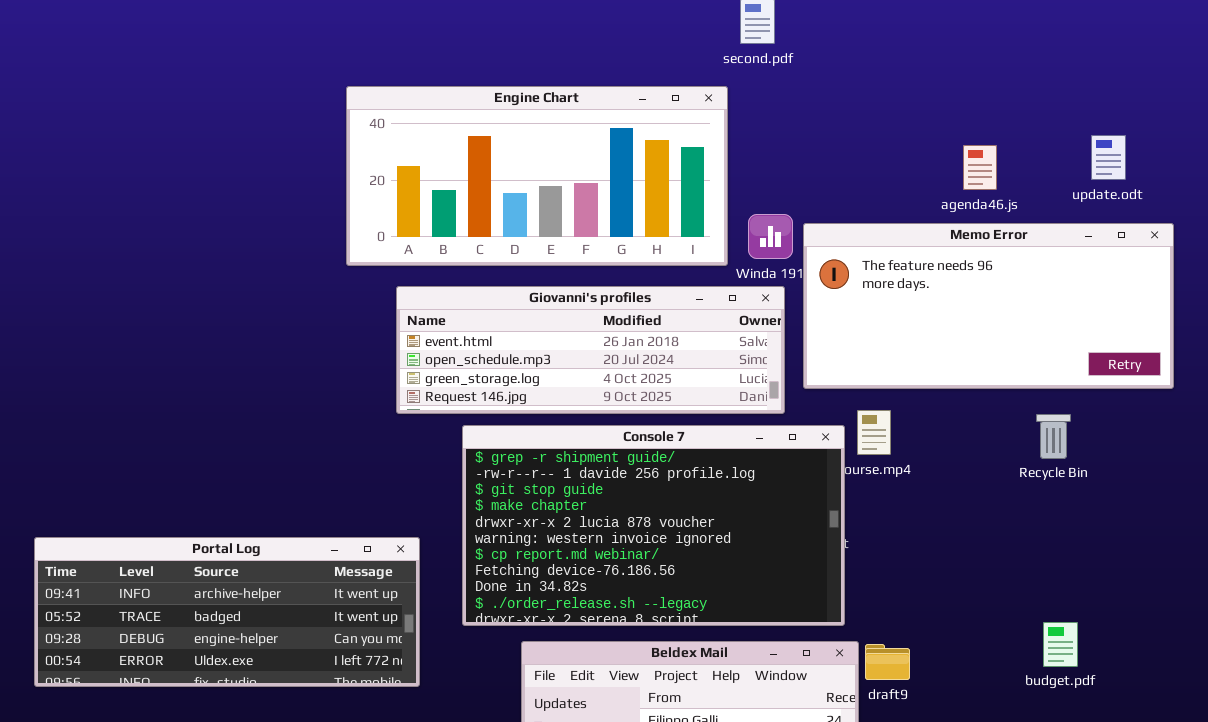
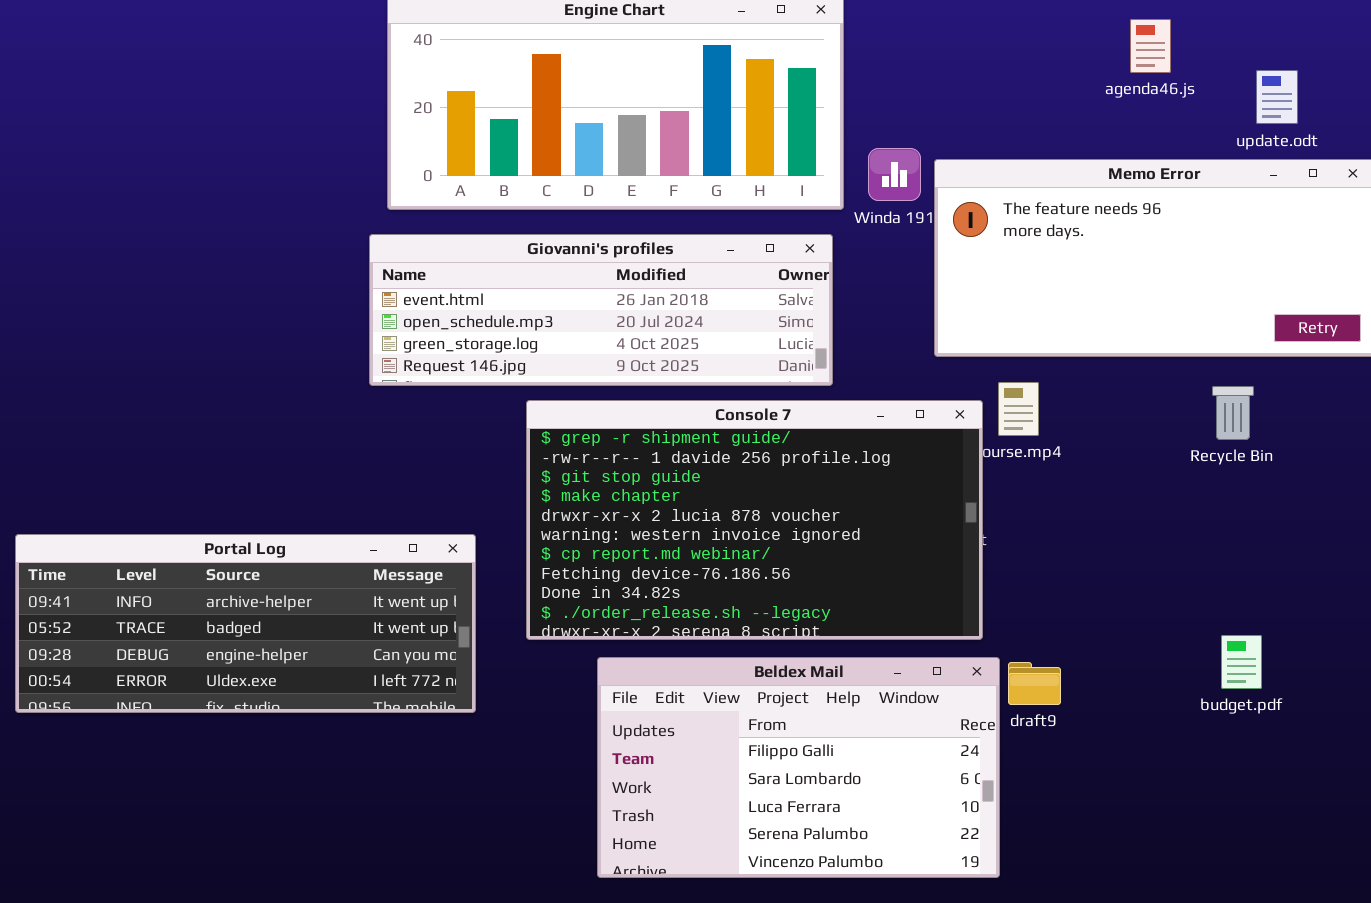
update.odt: [1091,135,1126,180] -> [1256,70,1298,124], moved
agenda46.js: [963,145,997,190] -> [1130,19,1171,73], moved
Giovanni's profiles: [396,286,785,414] -> [369,234,833,386], moved

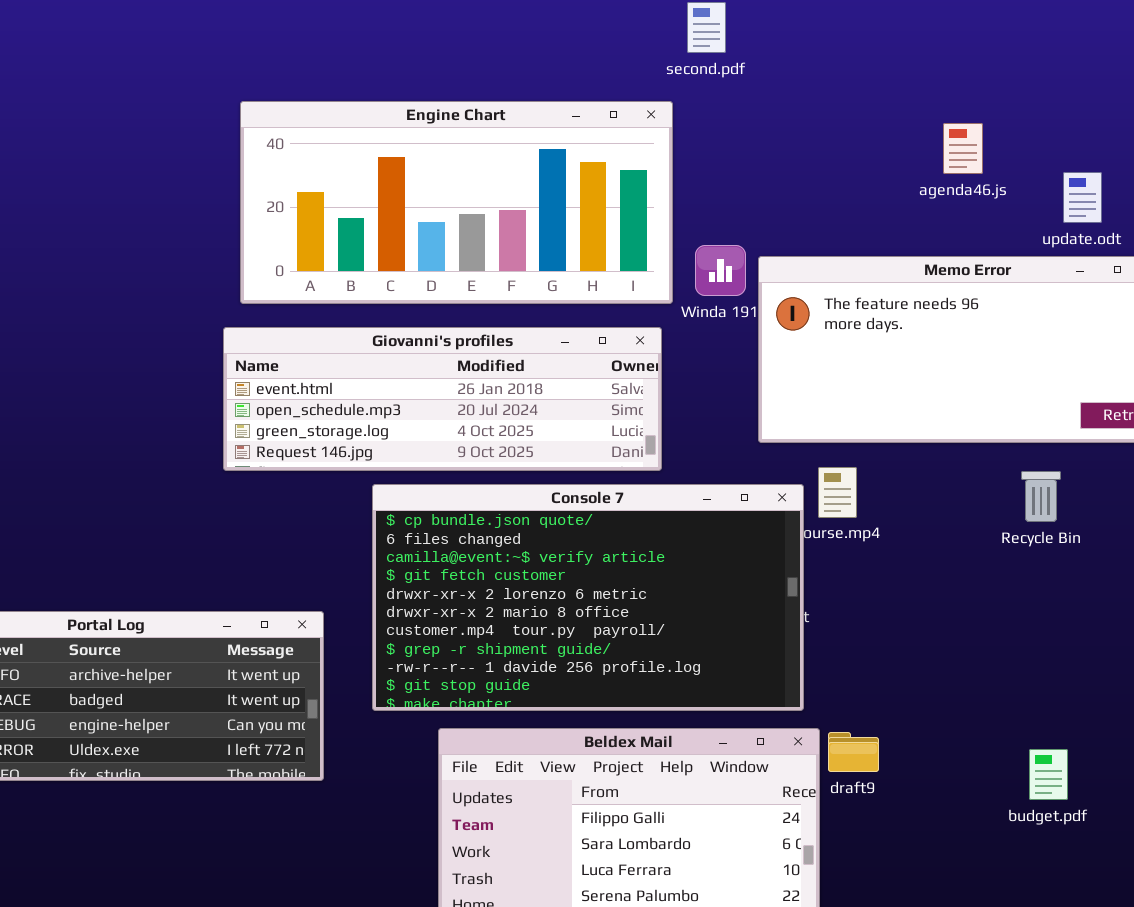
Console 7: [526,400,983,640] -> [372,484,804,711], scrolled up 7 rows
budget.pdf: [1221,635,1262,689] -> [1029,749,1068,800], moved

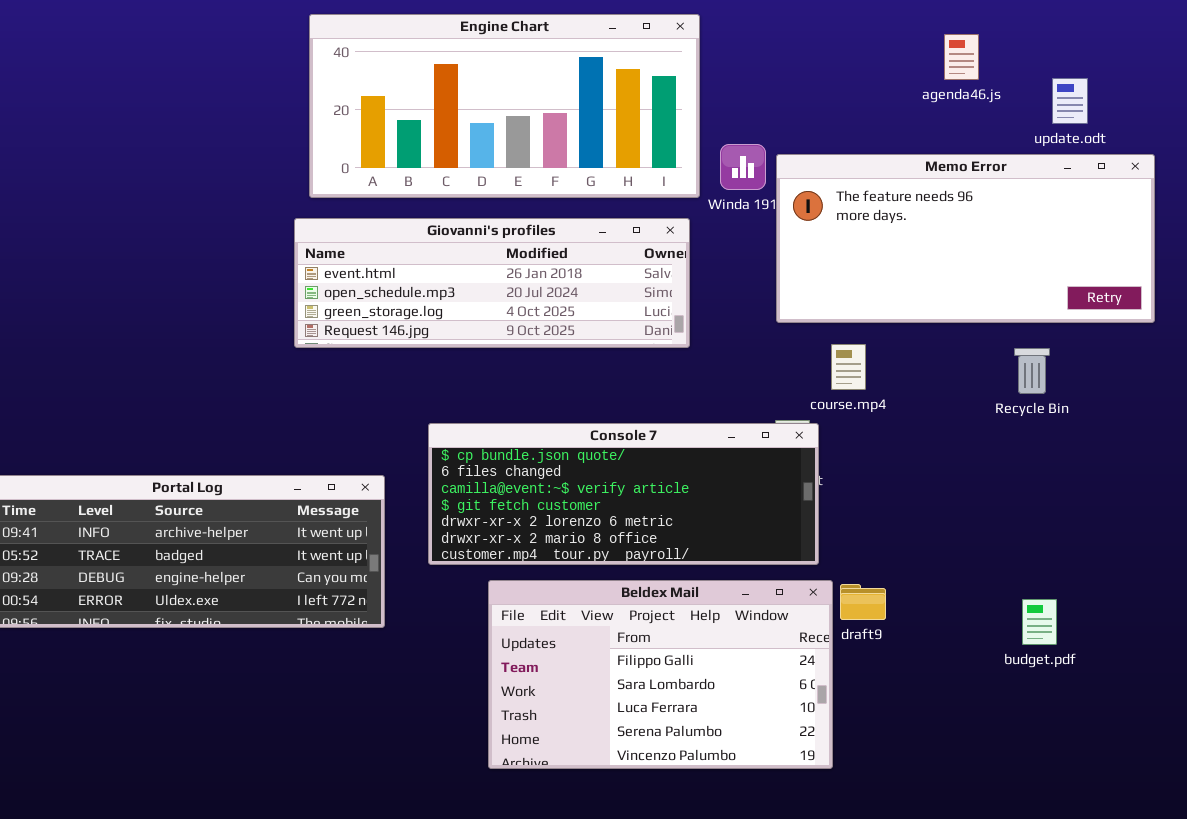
Console 7: [372,484,804,711] -> [428,423,819,565], resized

